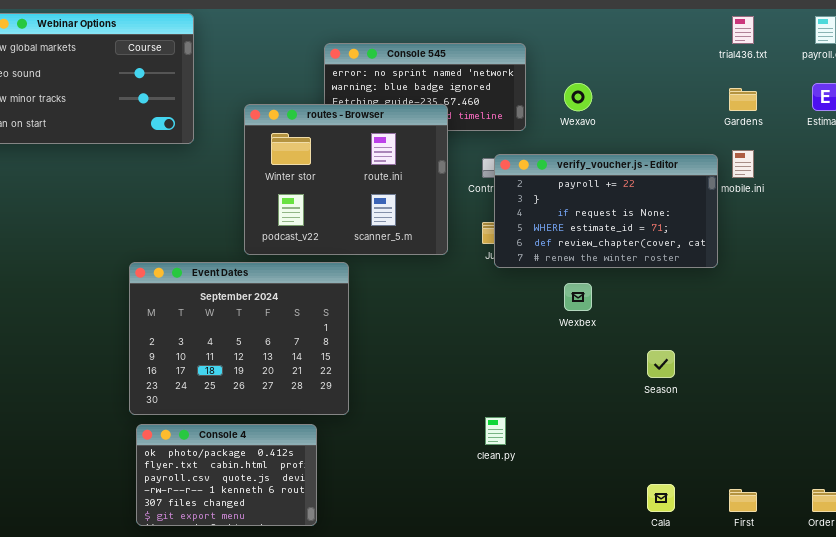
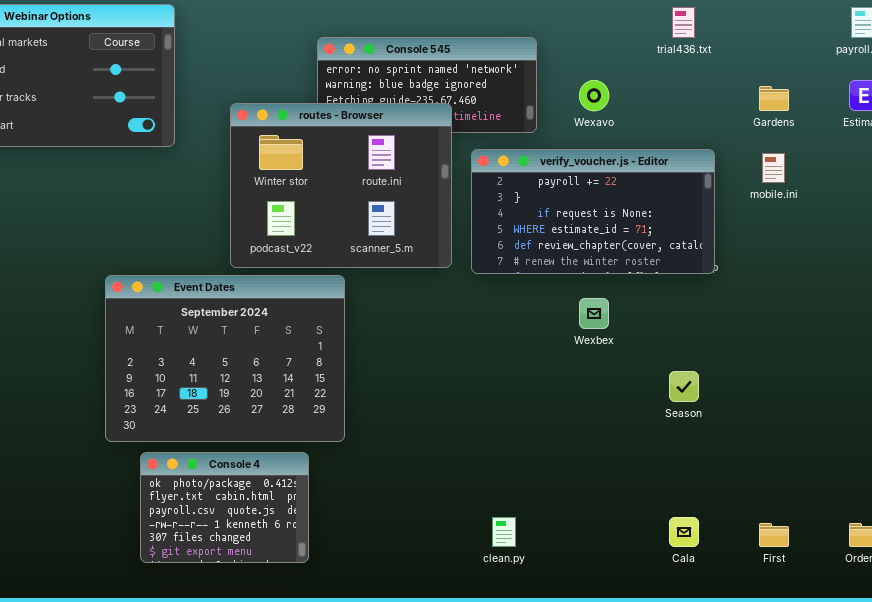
trial436.txt: [732,16,754,44] -> [672,7,695,38], moved
verify_voucher.js - Editor: [494,154,718,268] -> [471,149,715,274], moved
clean.py: [485,417,506,445] -> [492,517,516,547], moved
Console 4: [136,424,317,526] -> [140,452,309,563], resized

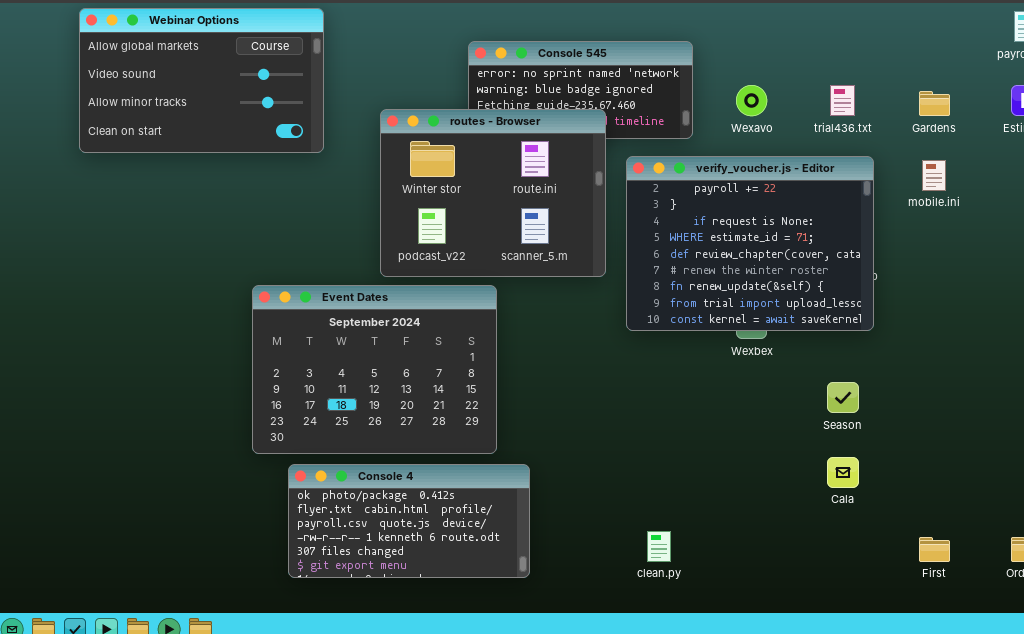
trial436.txt: [672,7,695,38] -> [830,85,855,116], moved
verify_voucher.js - Editor: [471,149,715,274] -> [626,156,874,331], resized
Console 4: [140,452,309,563] -> [288,464,530,578], resized
Cala: [669,517,699,547] -> [827,457,859,488], moved

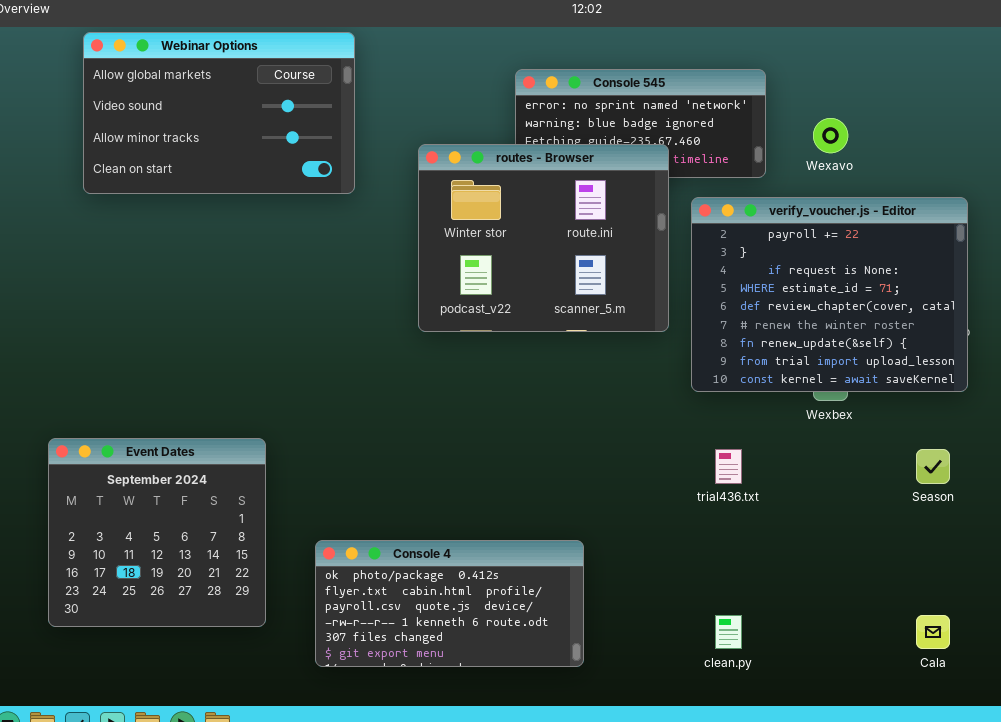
trial436.txt: [830,85,855,116] -> [715,449,742,484], moved
Event Dates: [252,285,497,454] -> [48,438,266,627], moved, resized
Cala: [827,457,859,488] -> [916,615,950,649], moved

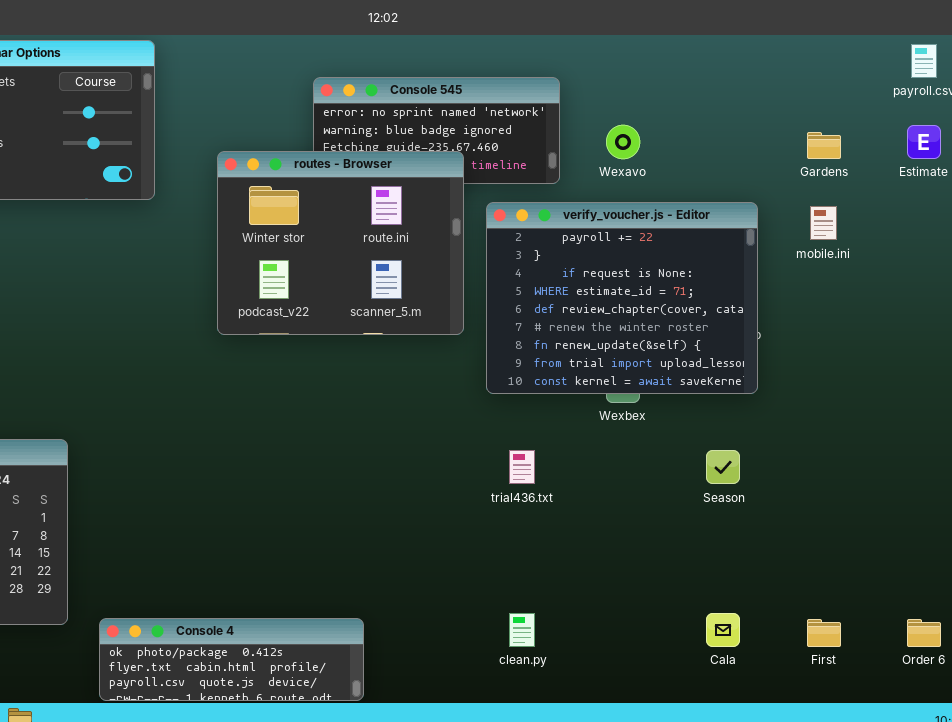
Console 4: [315,540,584,667] -> [99,618,364,701], moved, resized

